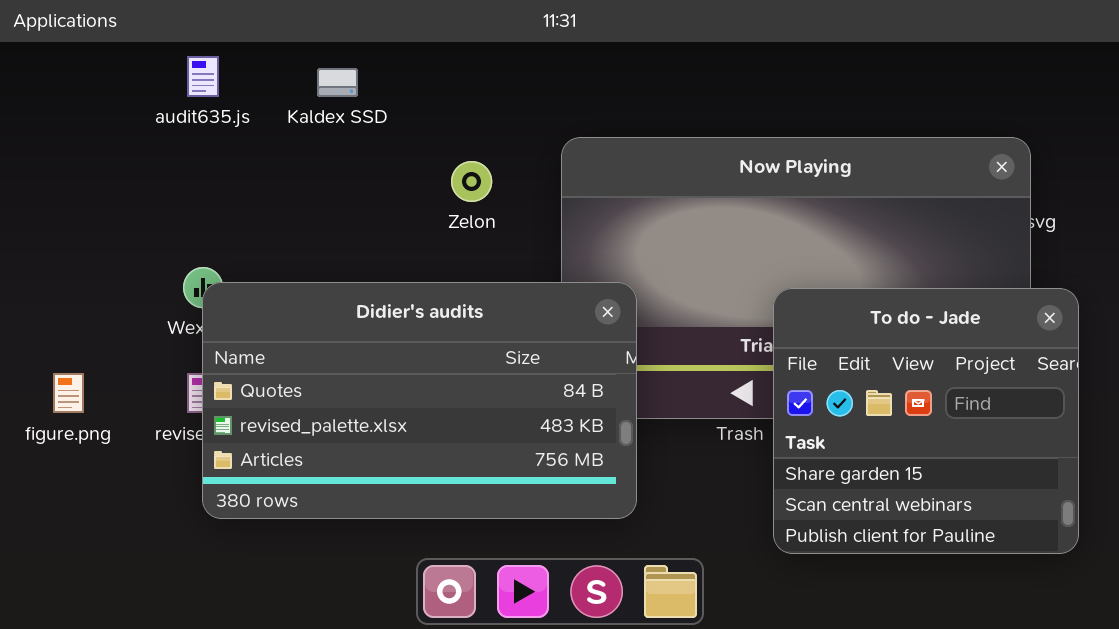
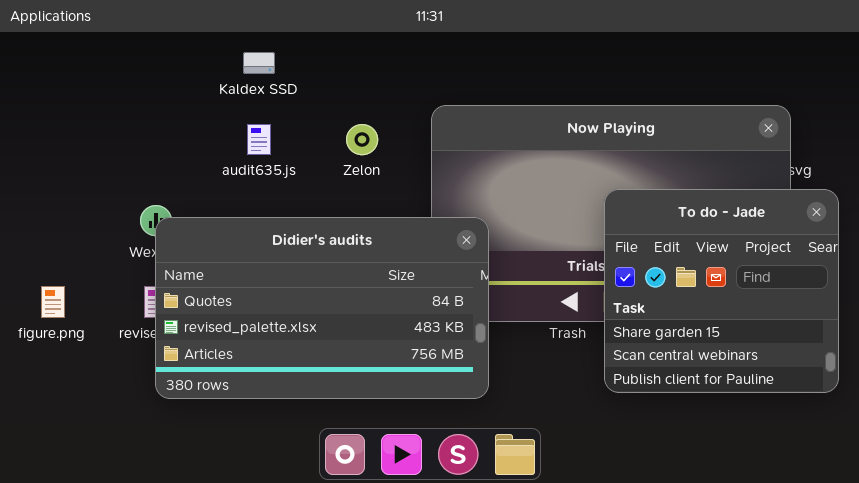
audit635.js: [187,56,219,97] -> [247,124,271,155], moved
To do - Jade: [773,288,1079,554] -> [604,189,839,393], moved

